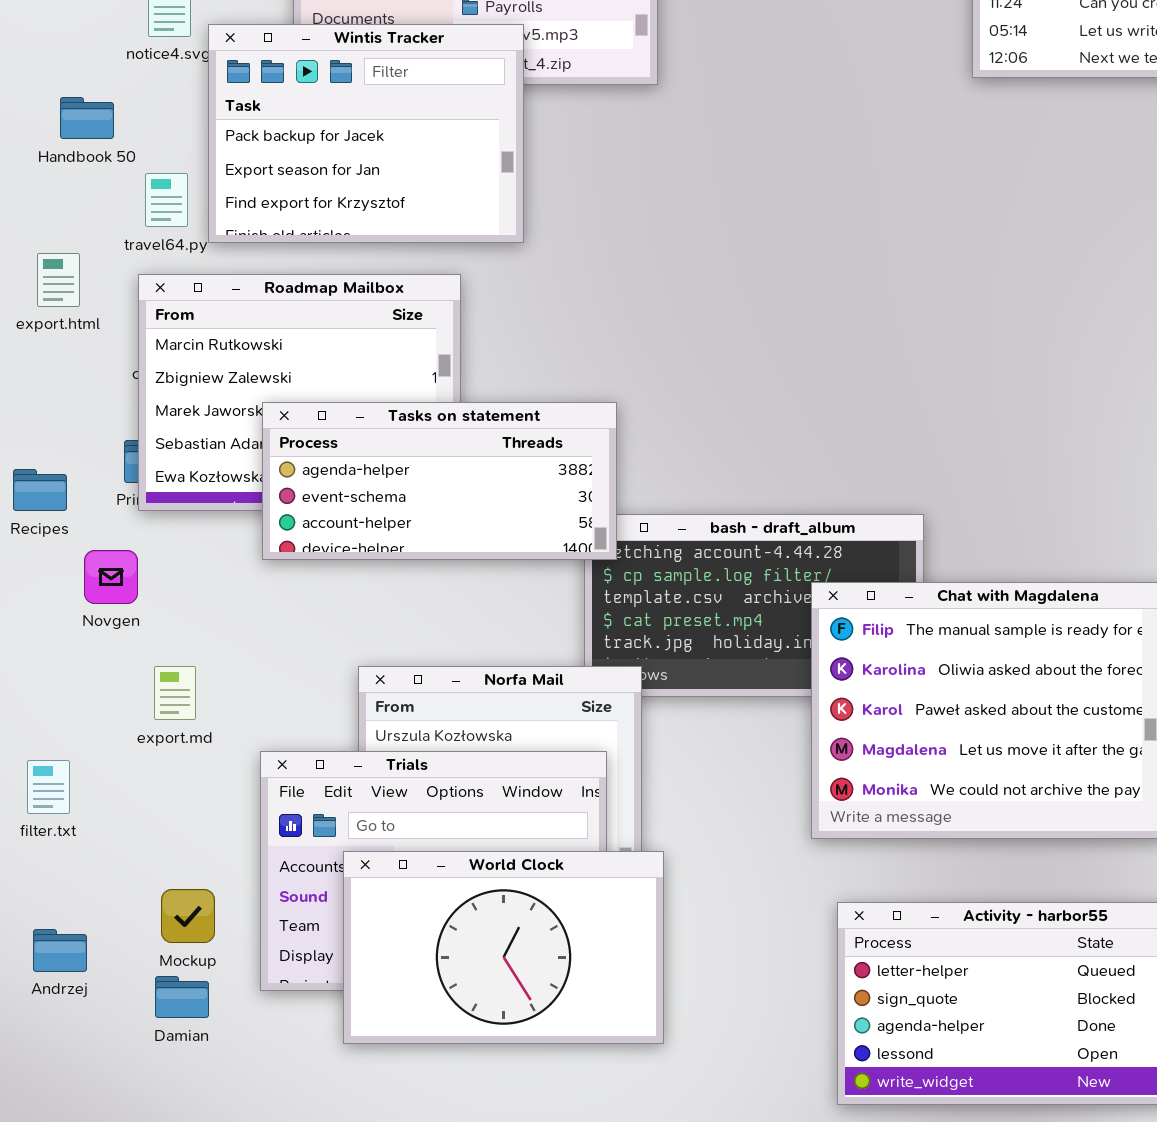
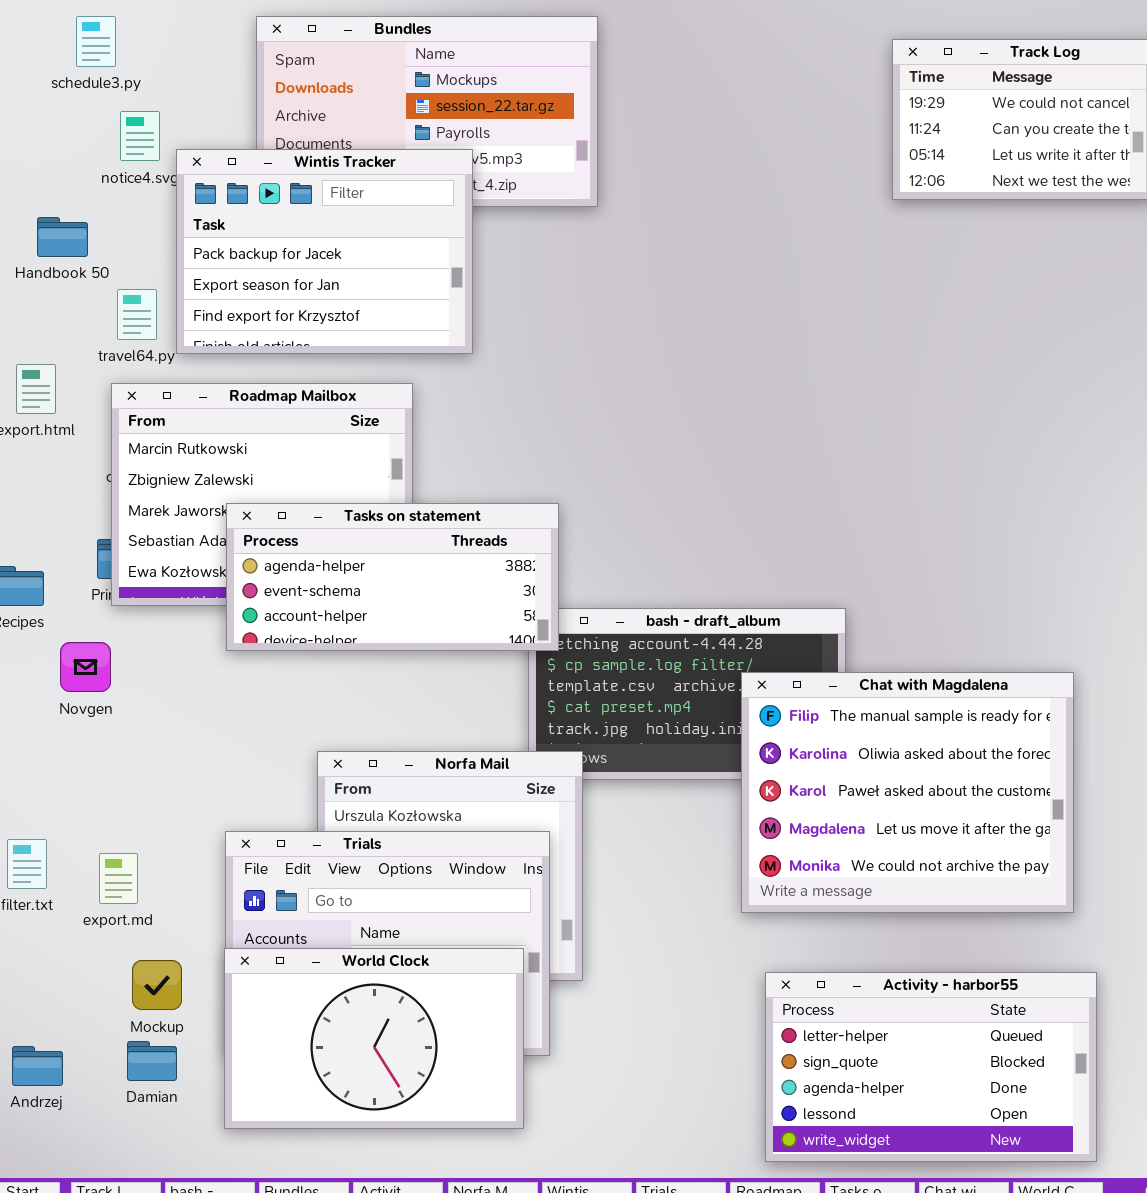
export.md: [154,666,196,720] -> [99,853,138,904], moved
World Clock: [343,851,664,1044] -> [224,948,524,1129], moved
Andrzej: [33,929,87,972] -> [12,1046,63,1086], moved

